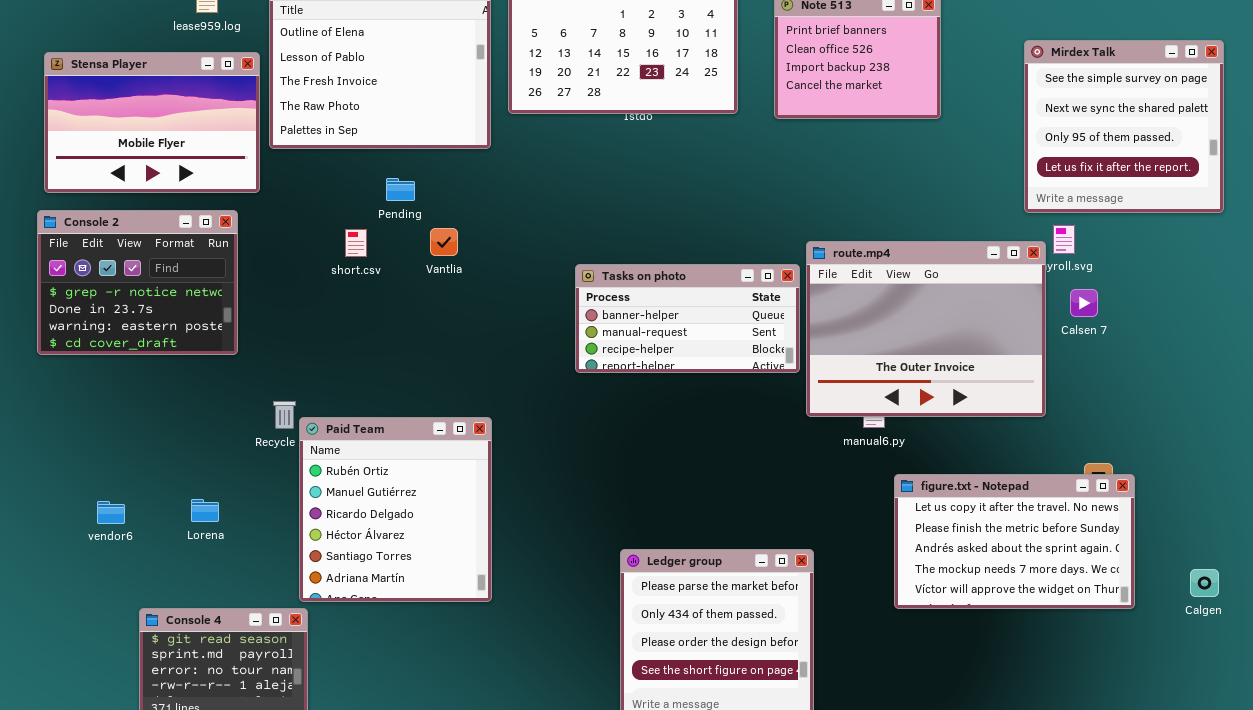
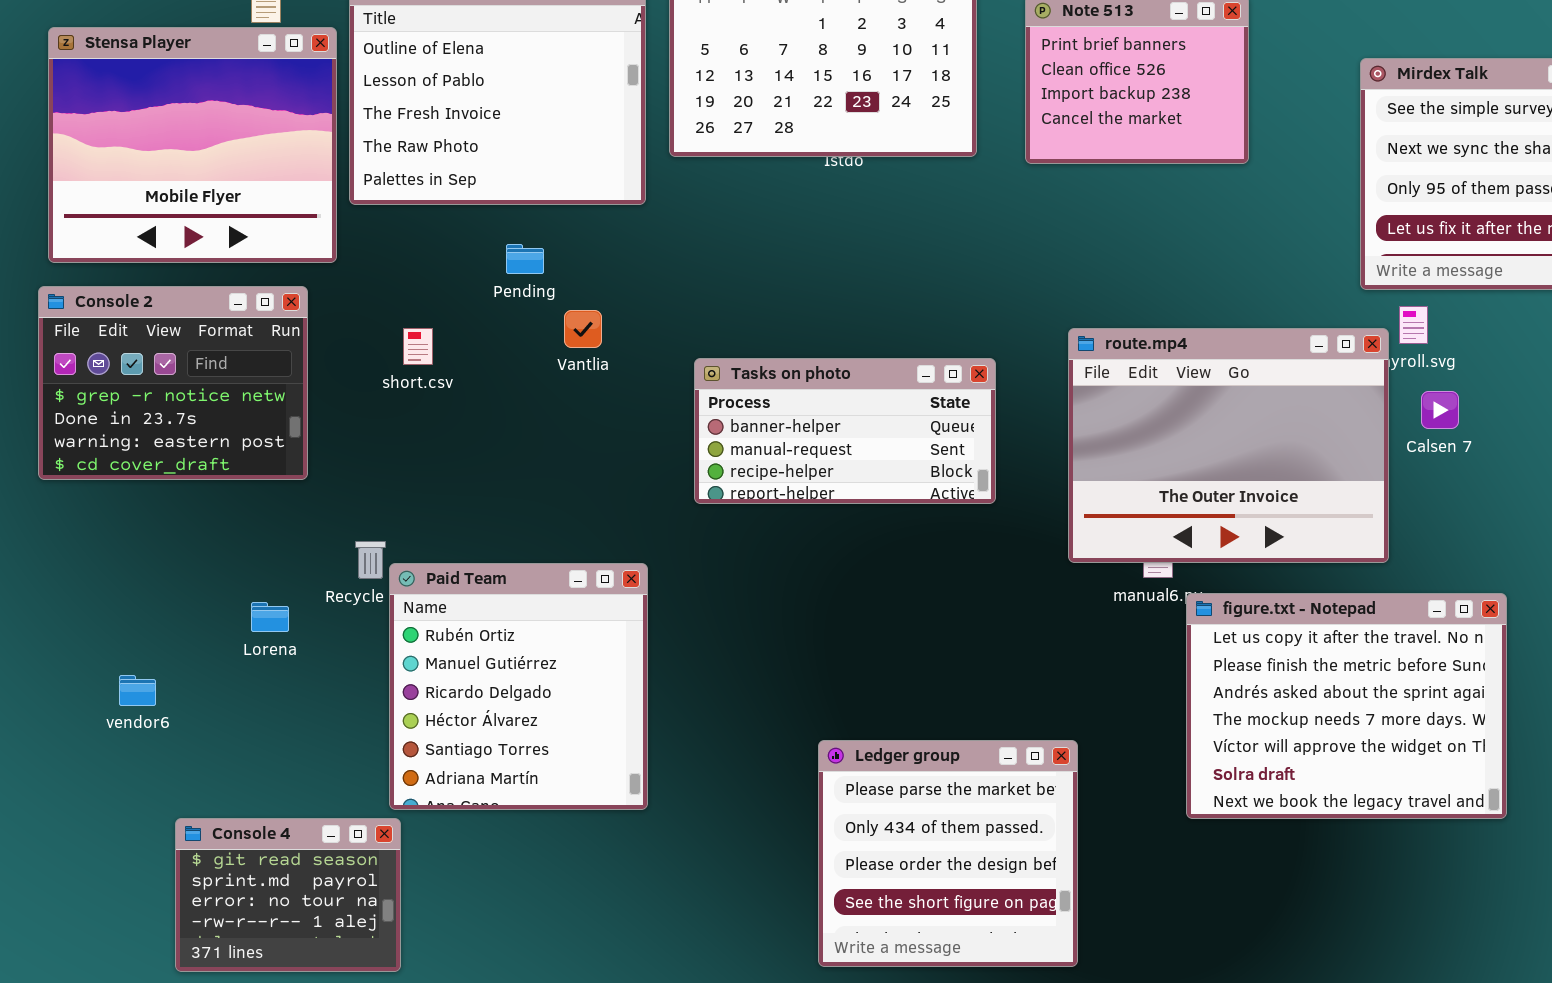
Stensa Player: [44,52,260,193] -> [48,27,337,263], resized
short.csv: [345,229,367,257] -> [403,328,433,365], moved
Tasks on photo: [575,264,800,373] -> [694,358,996,504], moved
figure.txt - Notepad: [894,474,1135,609] -> [1186,593,1507,819], resized
Lorena: [191,499,219,522] -> [251,602,289,632], moved

